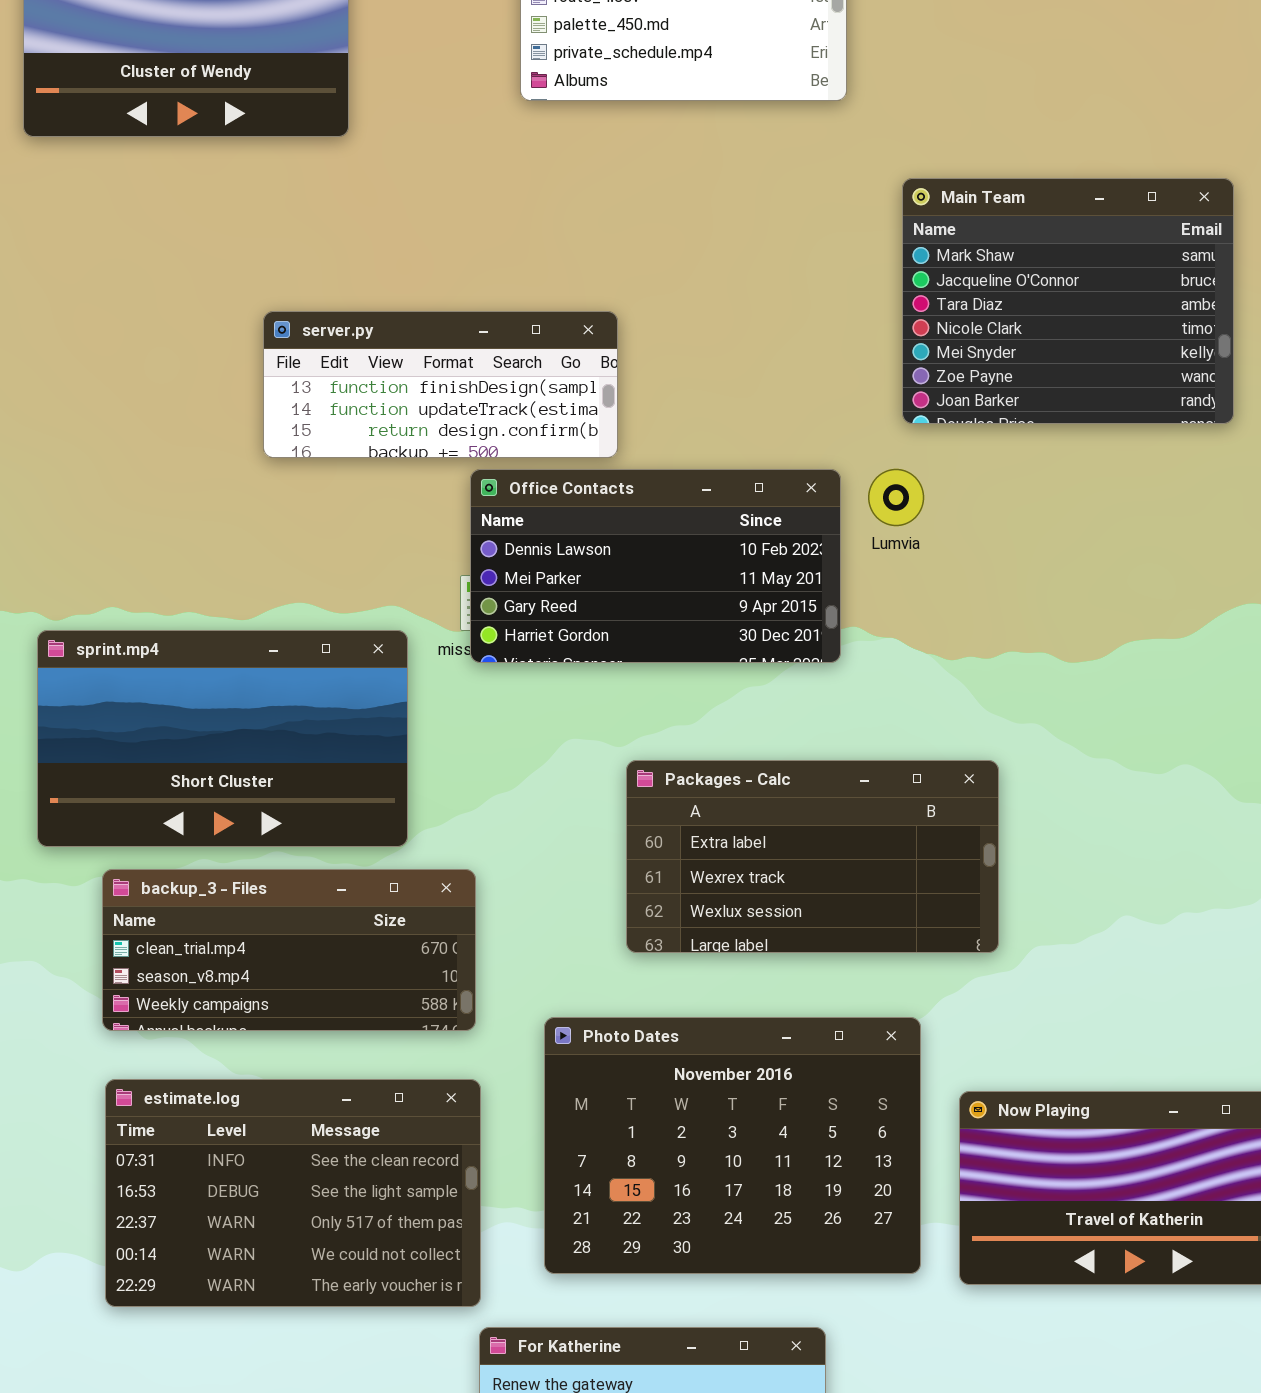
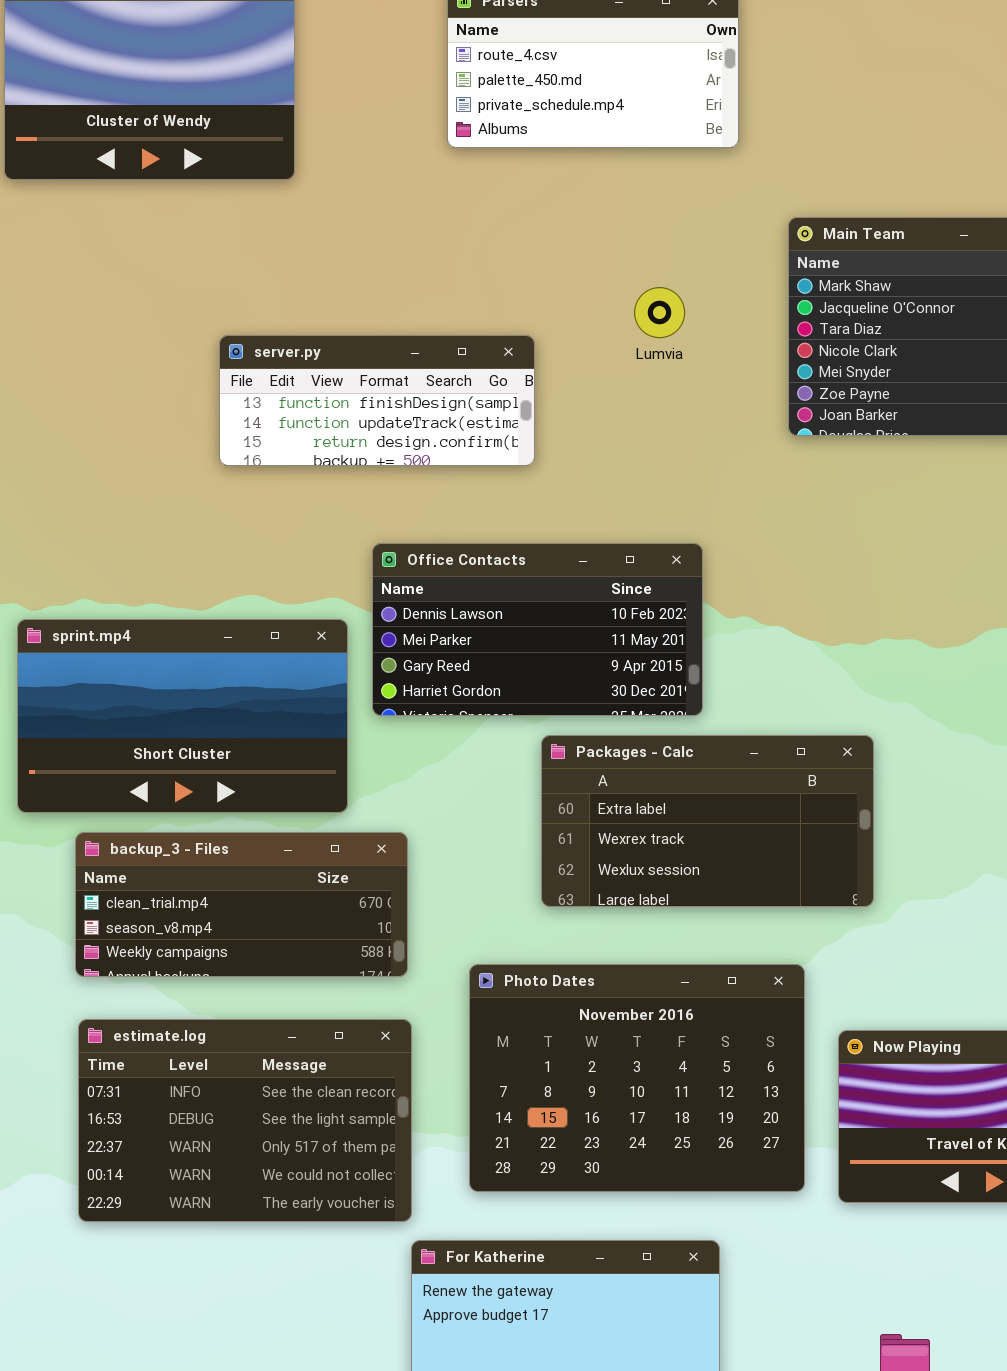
Office Contacts: [470,469,841,663] -> [372,543,703,716], moved
Lumvia: [868,469,924,526] -> [634,287,685,338], moved

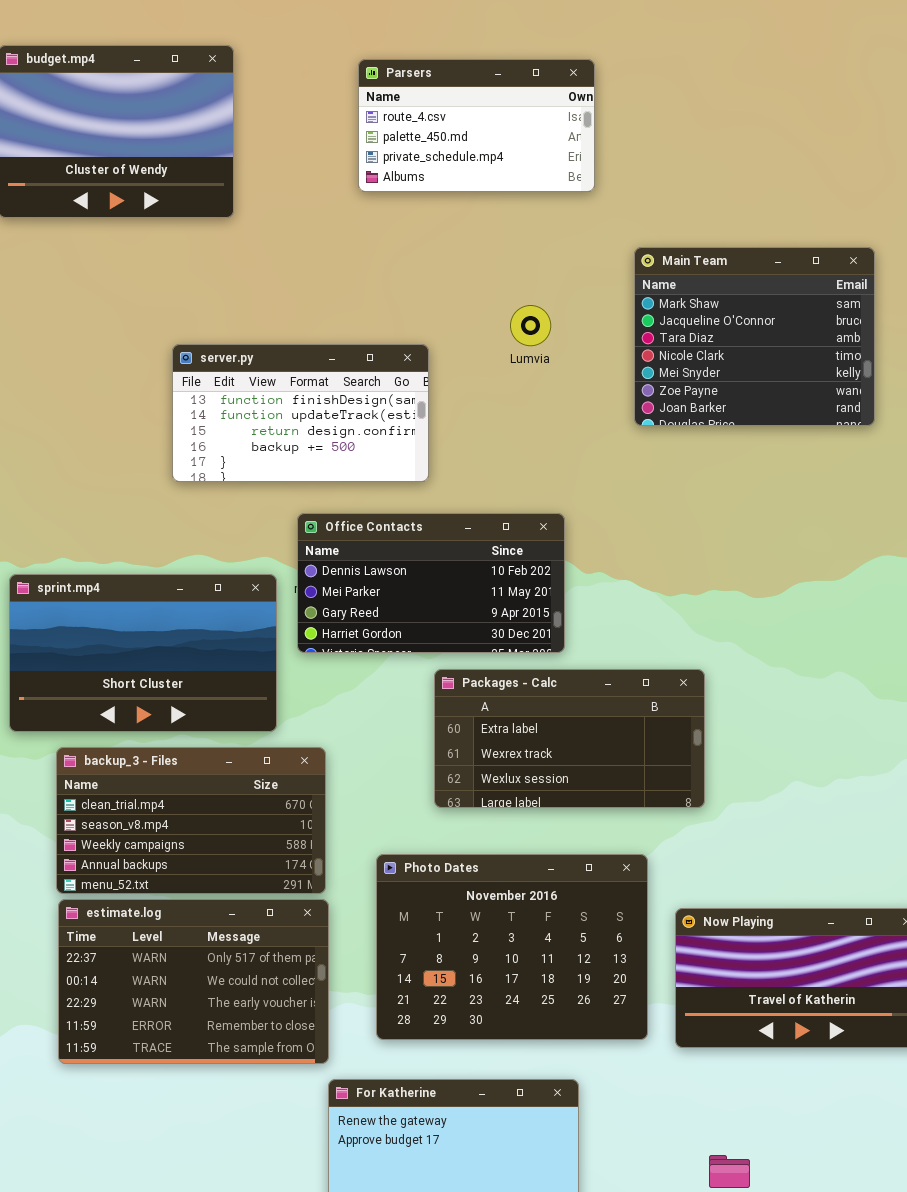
server.py: [219,335,535,466] -> [172,344,429,482], resized
backup_3 - Files: [75,832,408,977] -> [56,747,326,894], resized
estimate.log: [78,1019,412,1222] -> [58,899,329,1064], scrolled down 2 rows

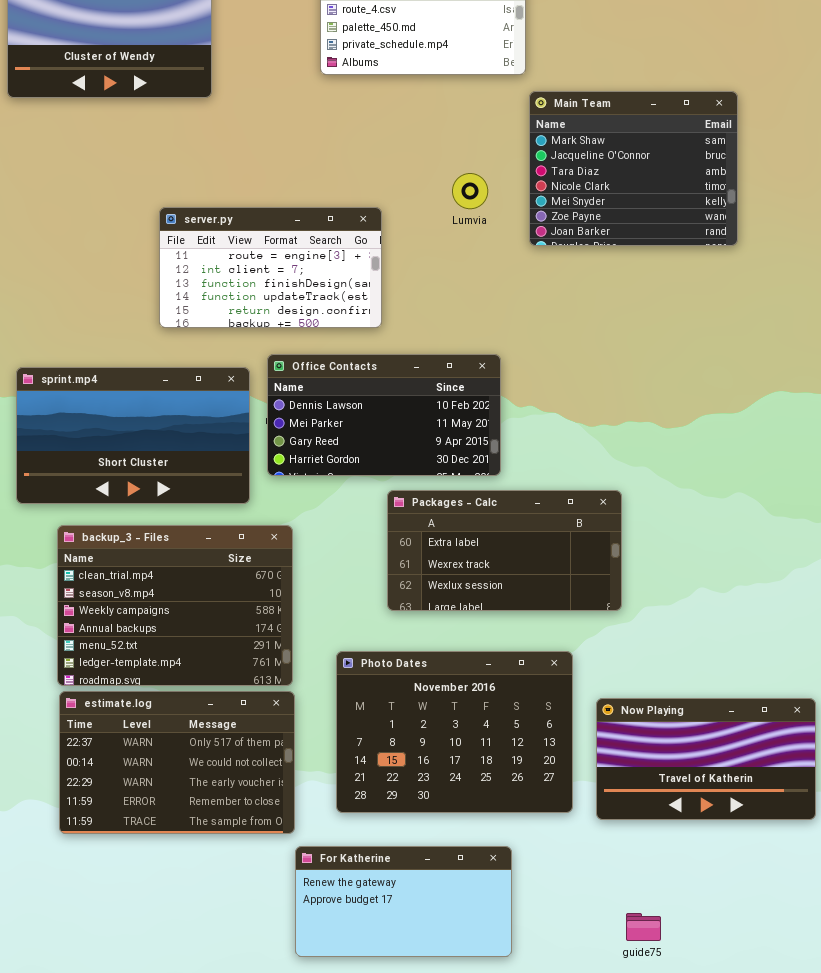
Main Team: [634,247,875,426] -> [529,91,738,246], moved
server.py: [172,344,429,482] -> [159,207,382,328], scrolled up 2 rows
sprint.mp4: [9,574,277,732] -> [16,367,250,504], moved
backup_3 - Files: [56,747,326,894] -> [57,525,293,686], resized

